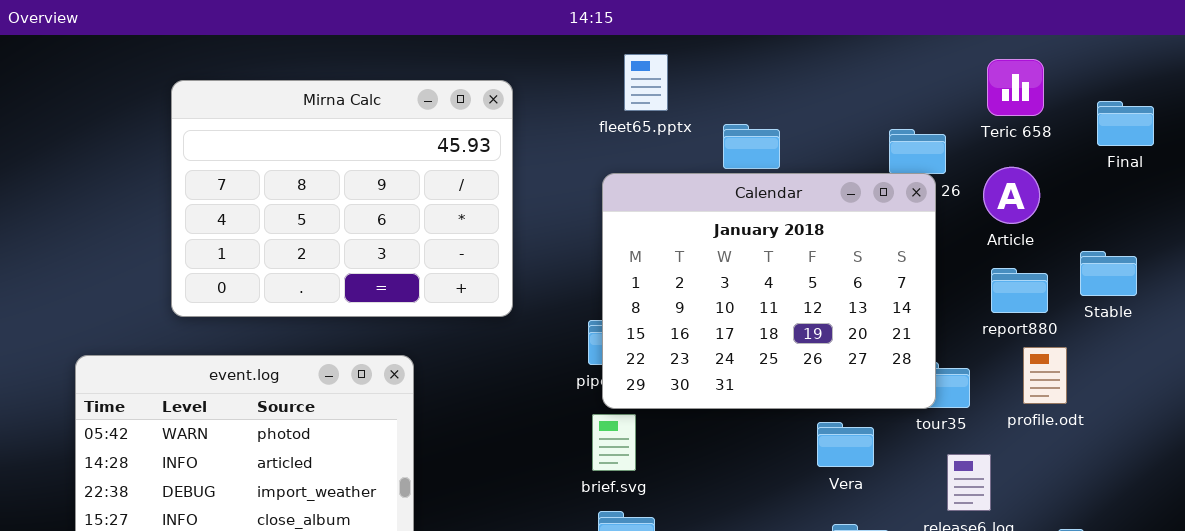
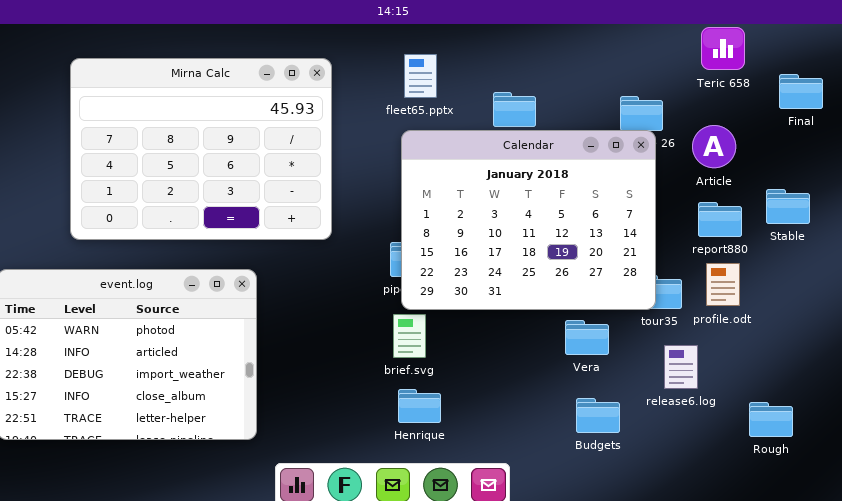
fleet65.pptx: [624,54,668,111] -> [404,54,437,98], moved
Teric 658: [987,59,1044,116] -> [701,27,745,70], moved
profile.odt: [1023,347,1067,404] -> [706,263,740,306], moved

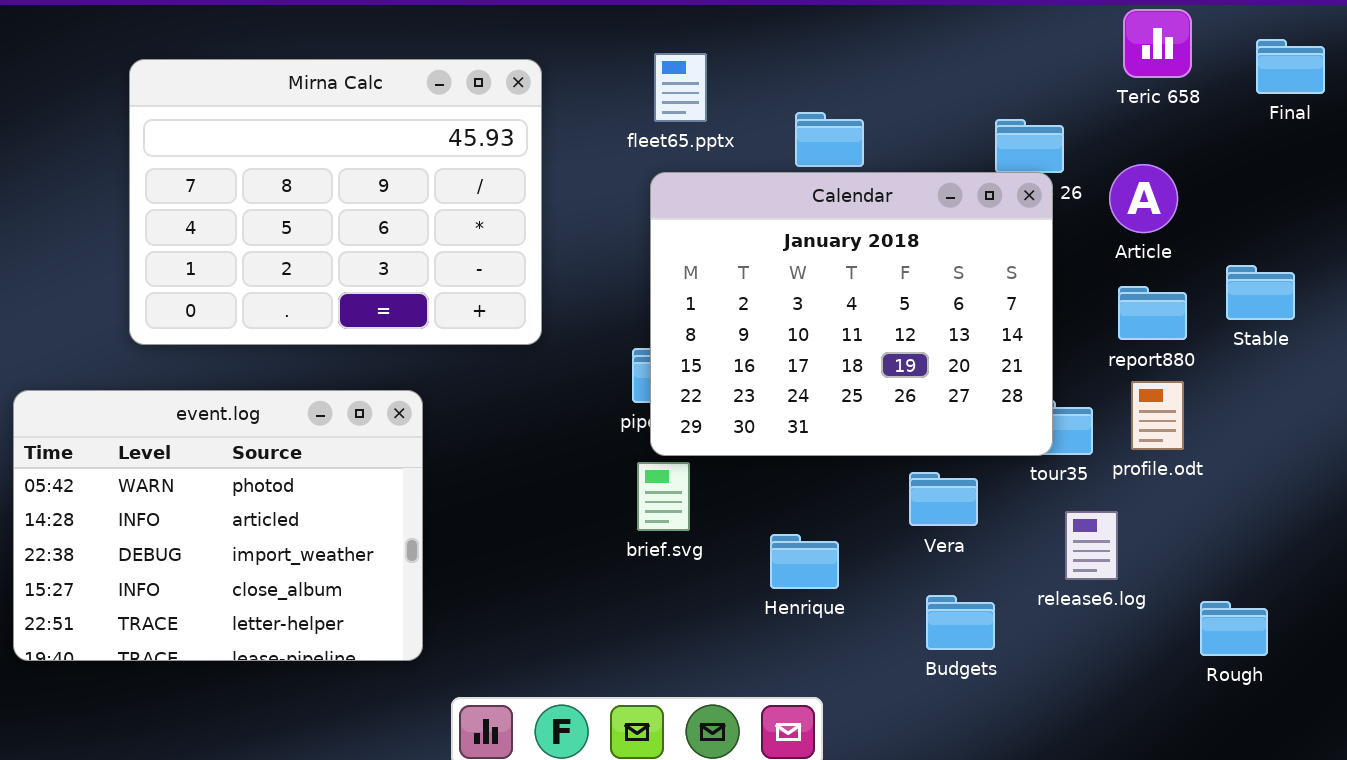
Final: [779,74,823,109] -> [1256,39,1325,94], moved
Henrique: [398,389,441,423] -> [770,534,839,589], moved

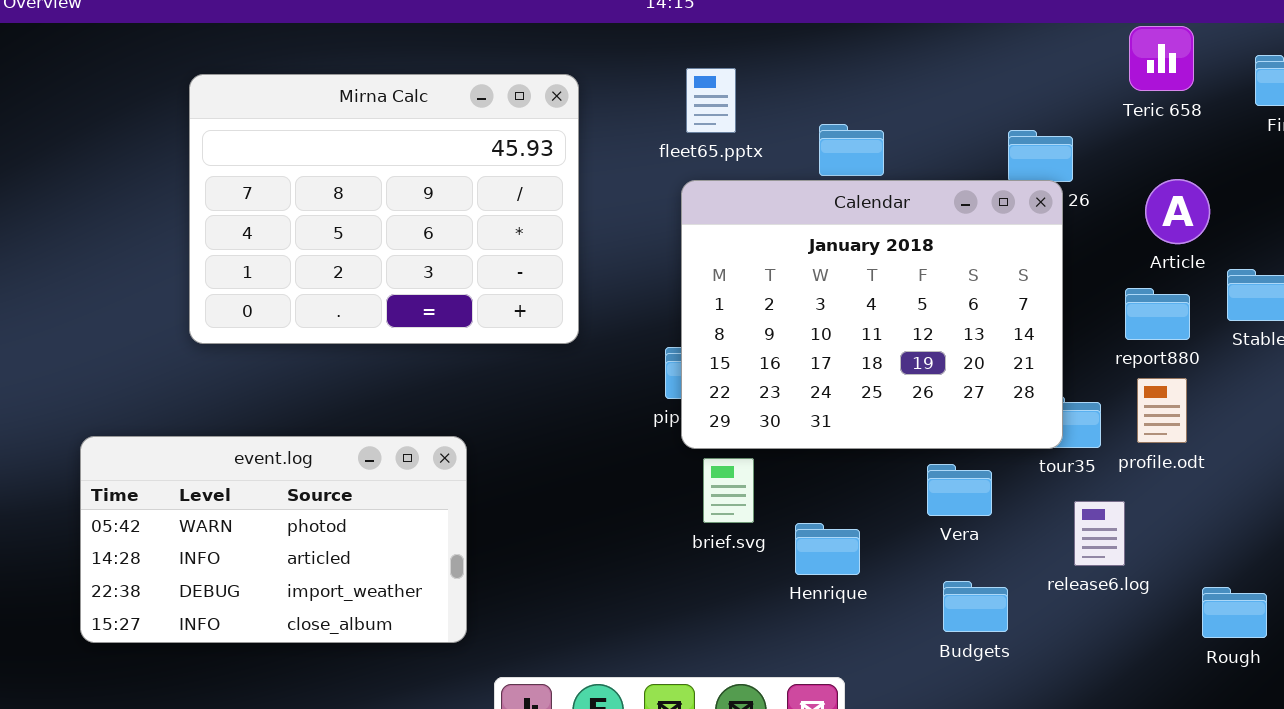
Article: [1109,164,1178,233] -> [1145,179,1210,244], moved
event.log: [13,390,423,661] -> [80,436,467,643], resized
brief.svg: [637,462,690,531] -> [703,458,754,523], moved

